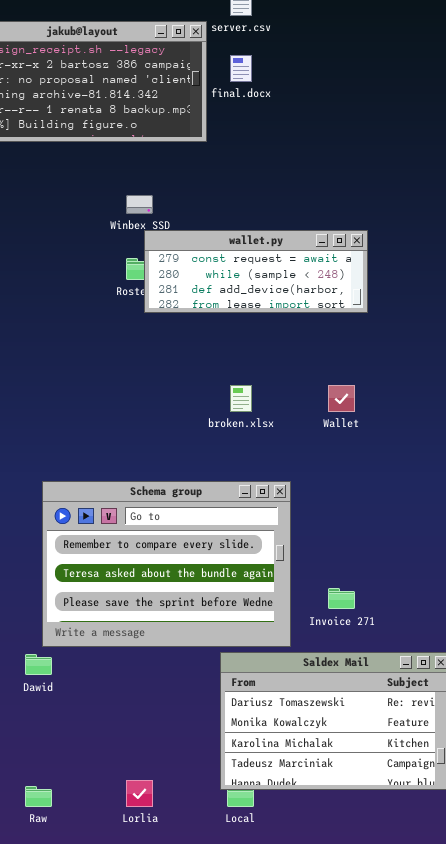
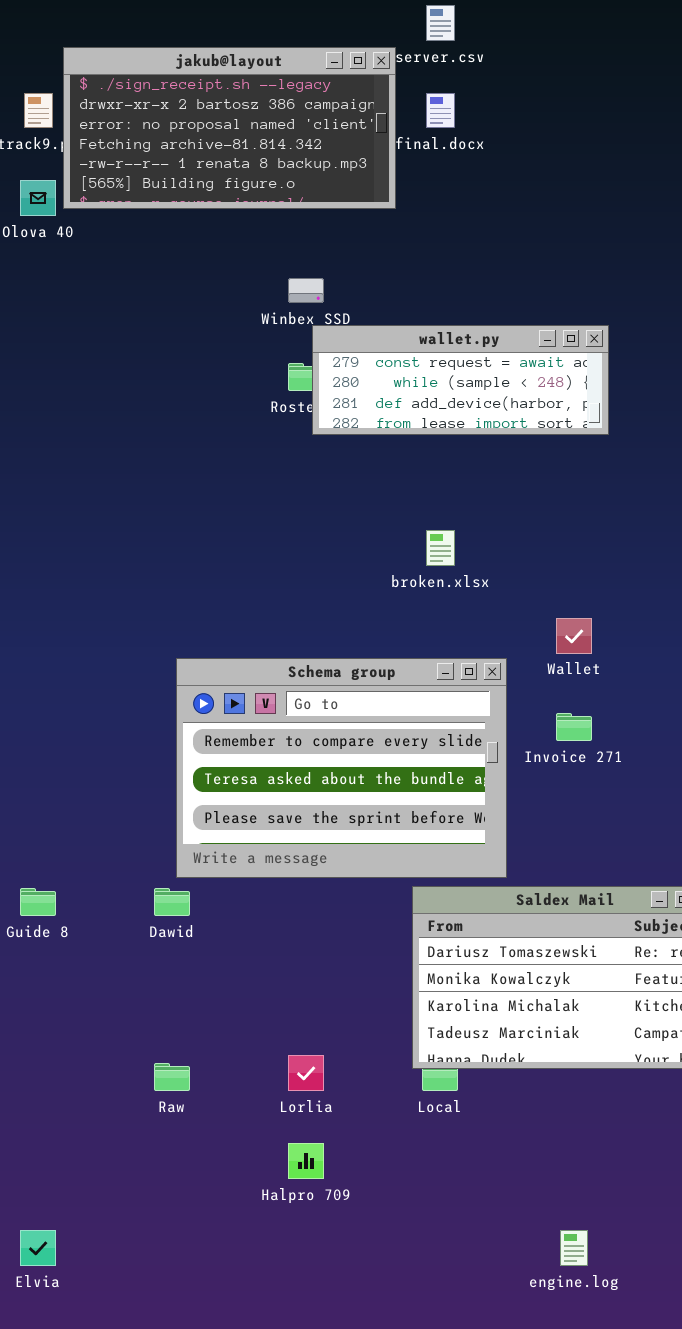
Wallet: [328,385,355,412] -> [556,618,592,654], moved
Invoice 271: [328,588,355,609] -> [556,713,592,741], moved

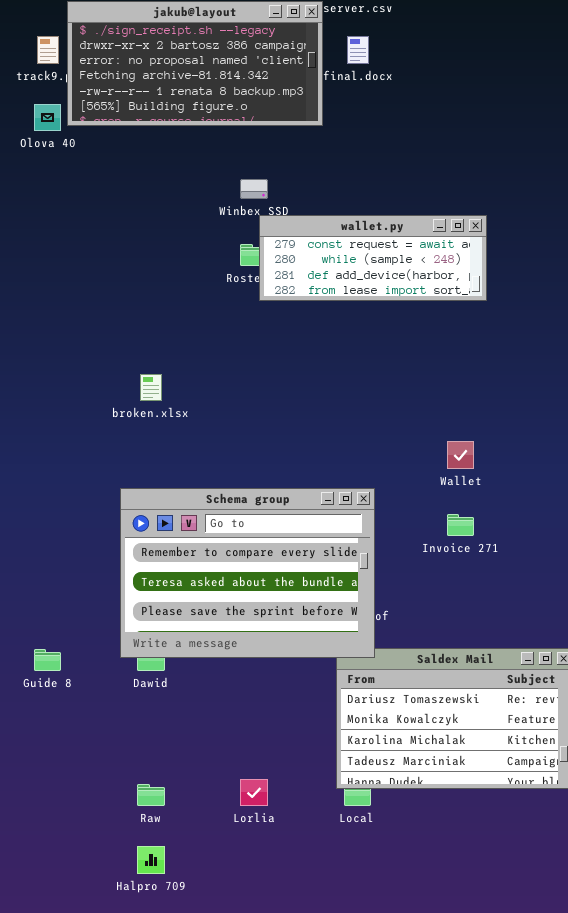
broken.xlsx: [426,530,455,566] -> [140,374,162,401], moved
Schema group: [176,658,507,878] -> [120,488,375,658], moved
Halpro 709: [288,1143,324,1179] -> [137,846,165,874], moved

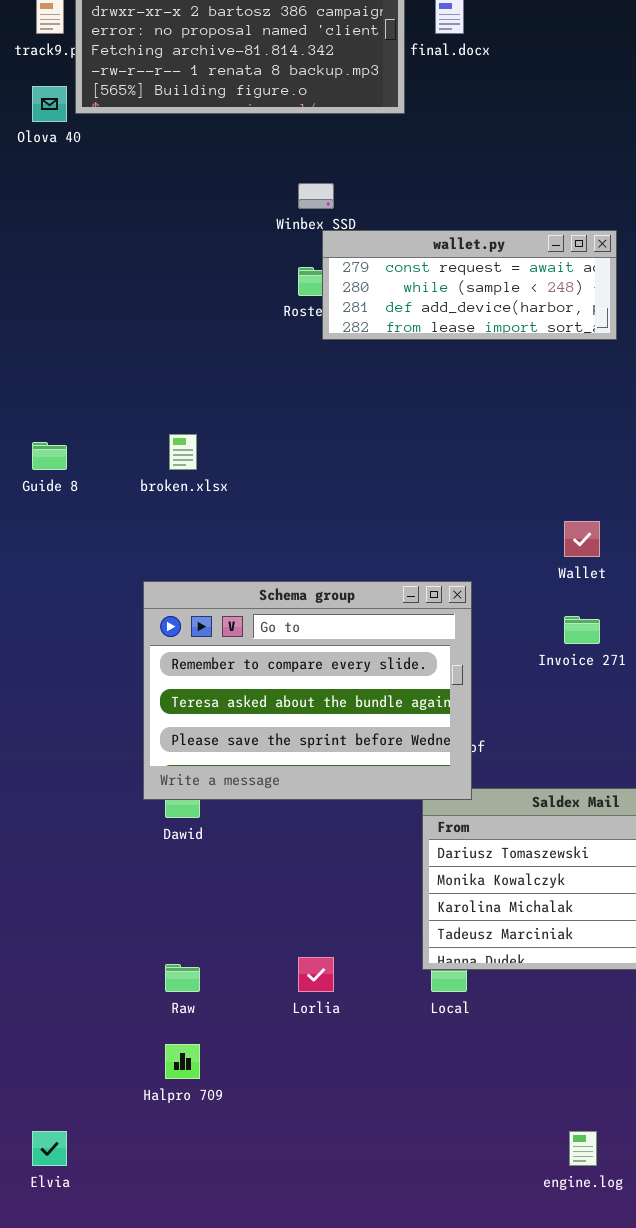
Guide 8: [34,649,61,671] -> [32,442,67,470], moved

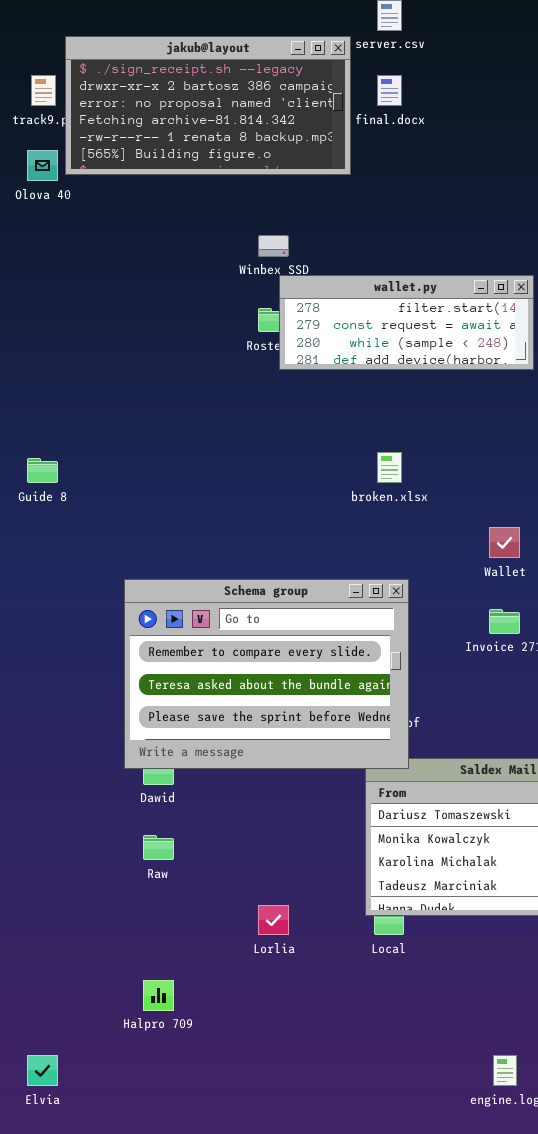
wallet.py: [322,230,617,340] -> [279,275,534,370], scrolled up 1 row
broken.xlsx: [169,434,197,470] -> [377,452,402,483], moved
Raw: [165,964,200,992] -> [143,835,174,860], moved

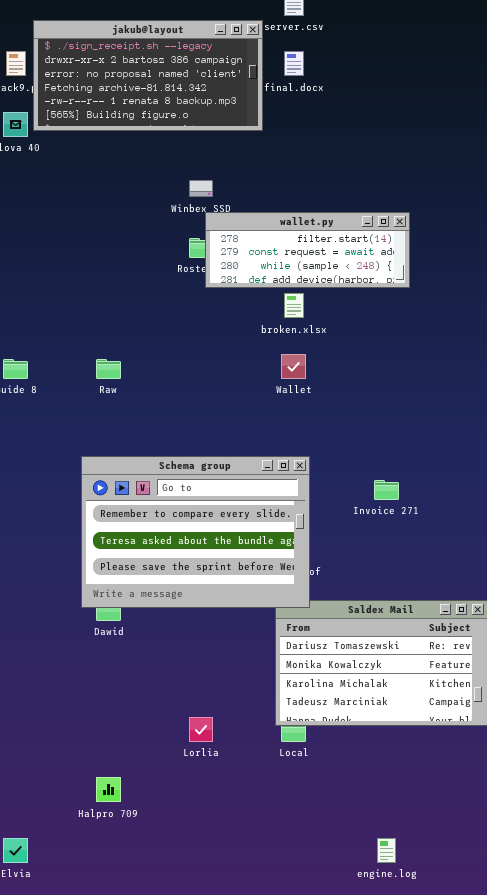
broken.xlsx: [377,452,402,483] -> [284,293,304,318], moved
Wallet: [489,527,520,558] -> [281,354,306,379], moved
Raw: [143,835,174,860] -> [96,359,121,379], moved

